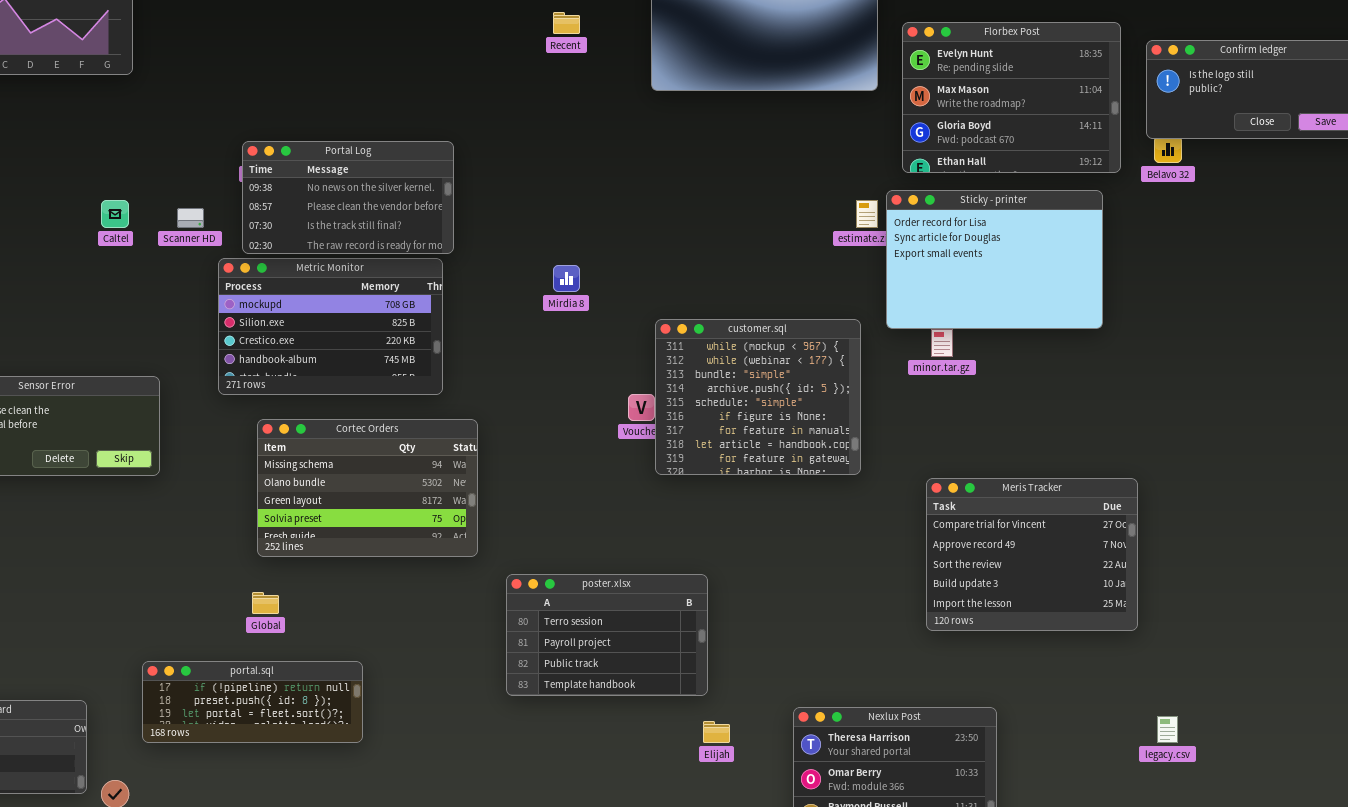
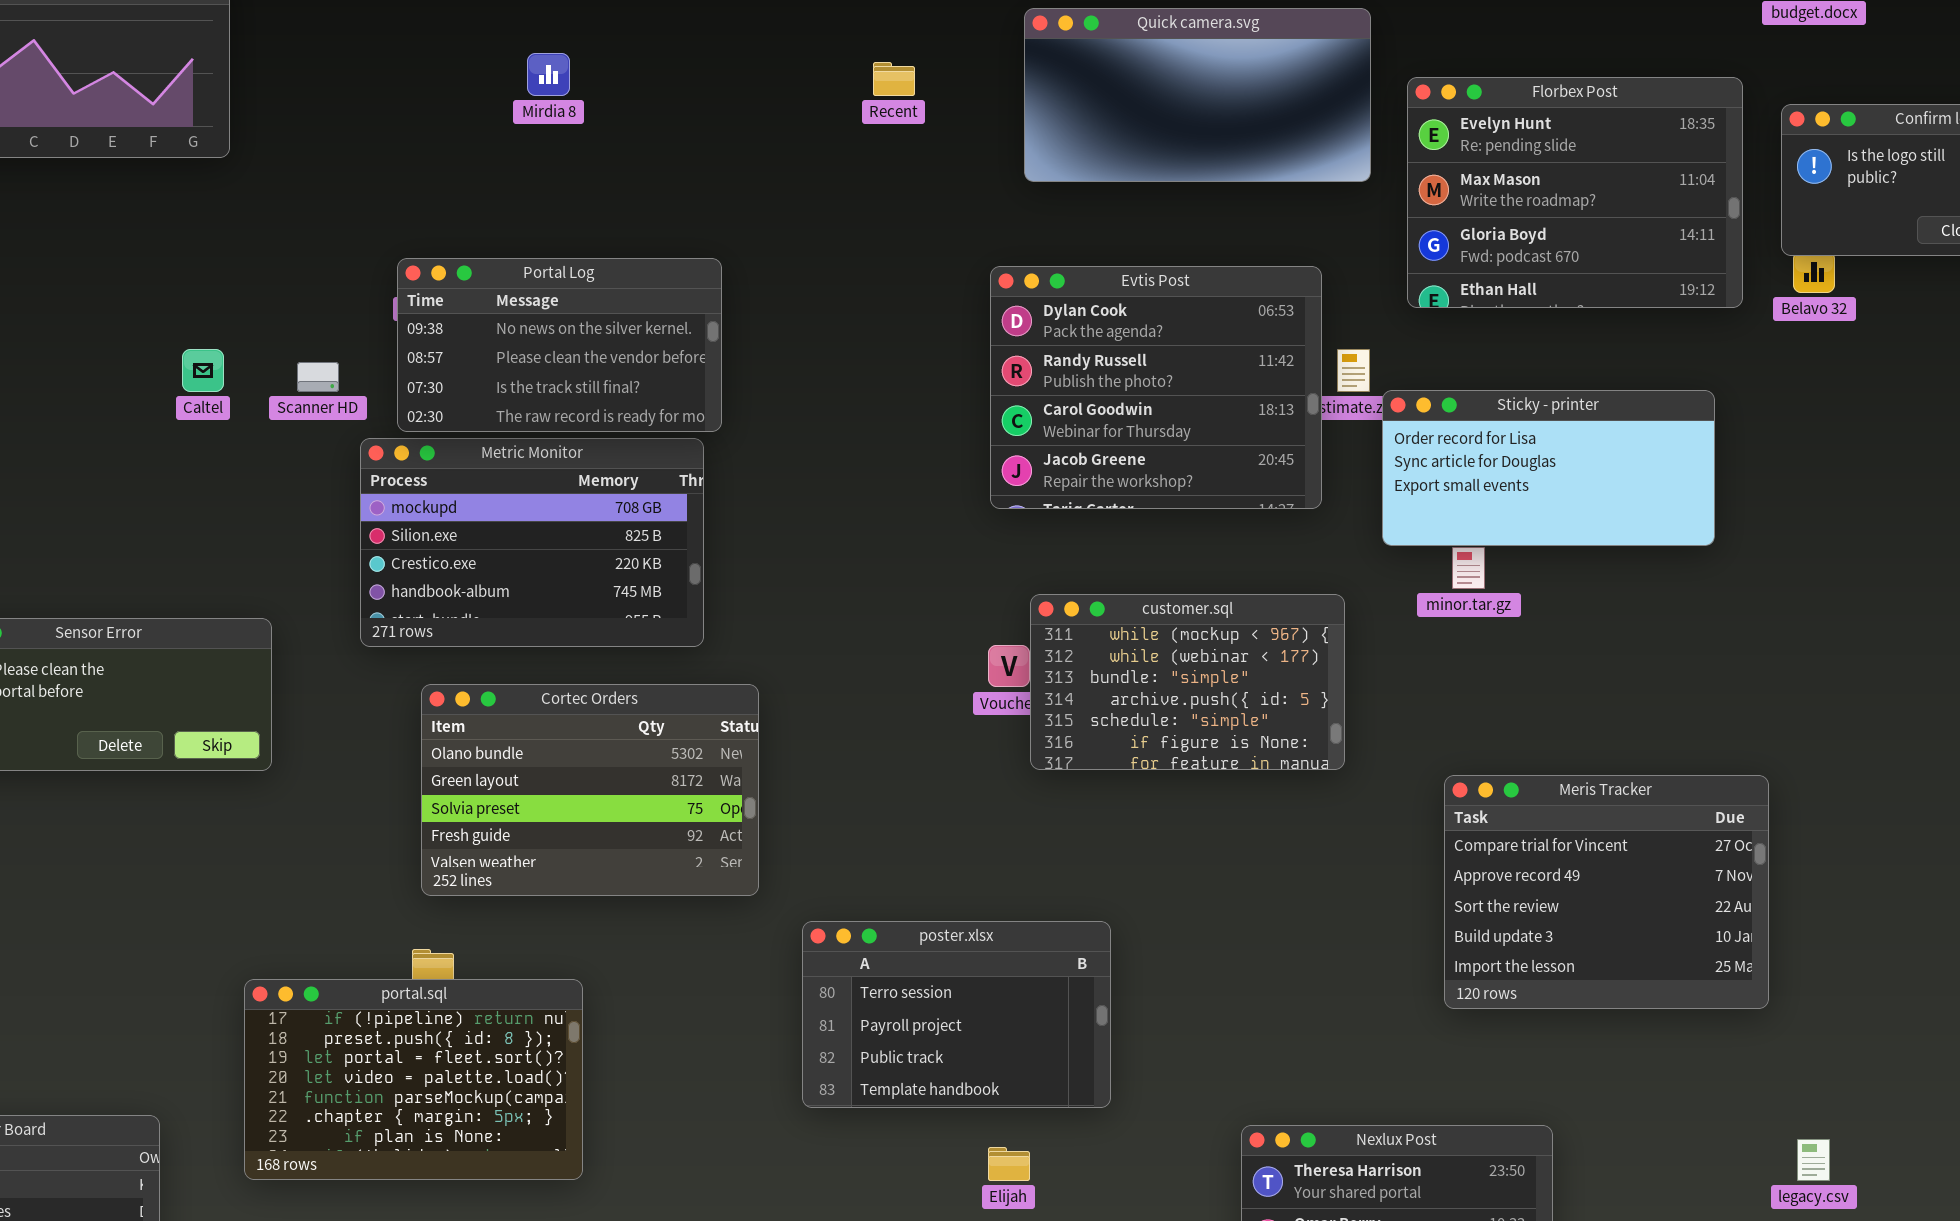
Evtis Post: none -> [990,266,1322,509], opened
Sticky - printer: [886,190,1103,329] -> [1382,390,1715,546], resized
Mirdia 8: [553,265,580,292] -> [527,53,570,96], moved
customer.sql: [655,319,861,475] -> [1030,594,1345,770], resized
Cortec Orders: [257,419,478,557] -> [421,684,759,896], scrolled down 1 row
portal.sql: [142,661,363,743] -> [244,979,583,1180], resized
Elijah: [703,721,730,743] -> [988,1147,1030,1181], moved

